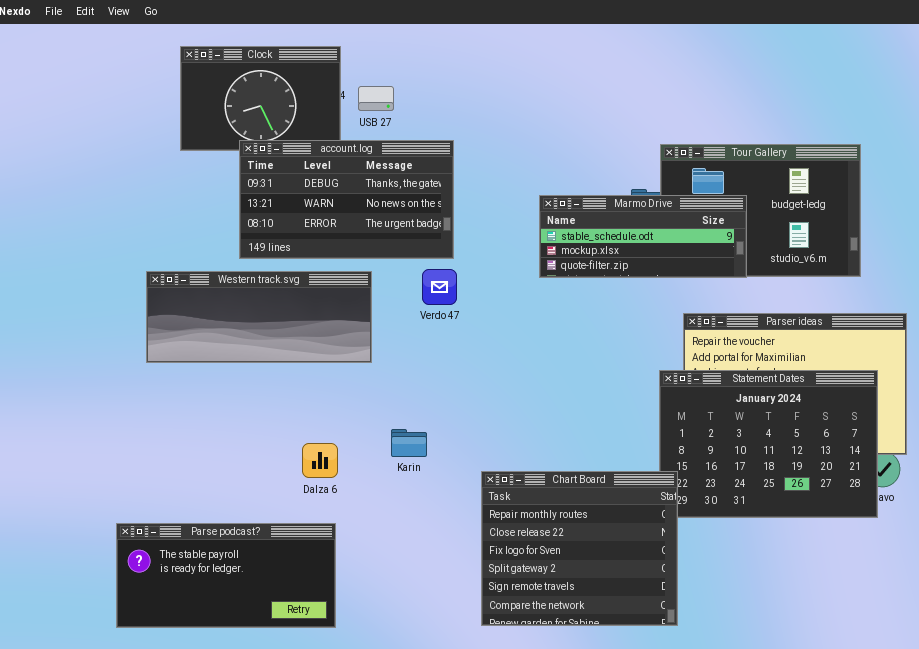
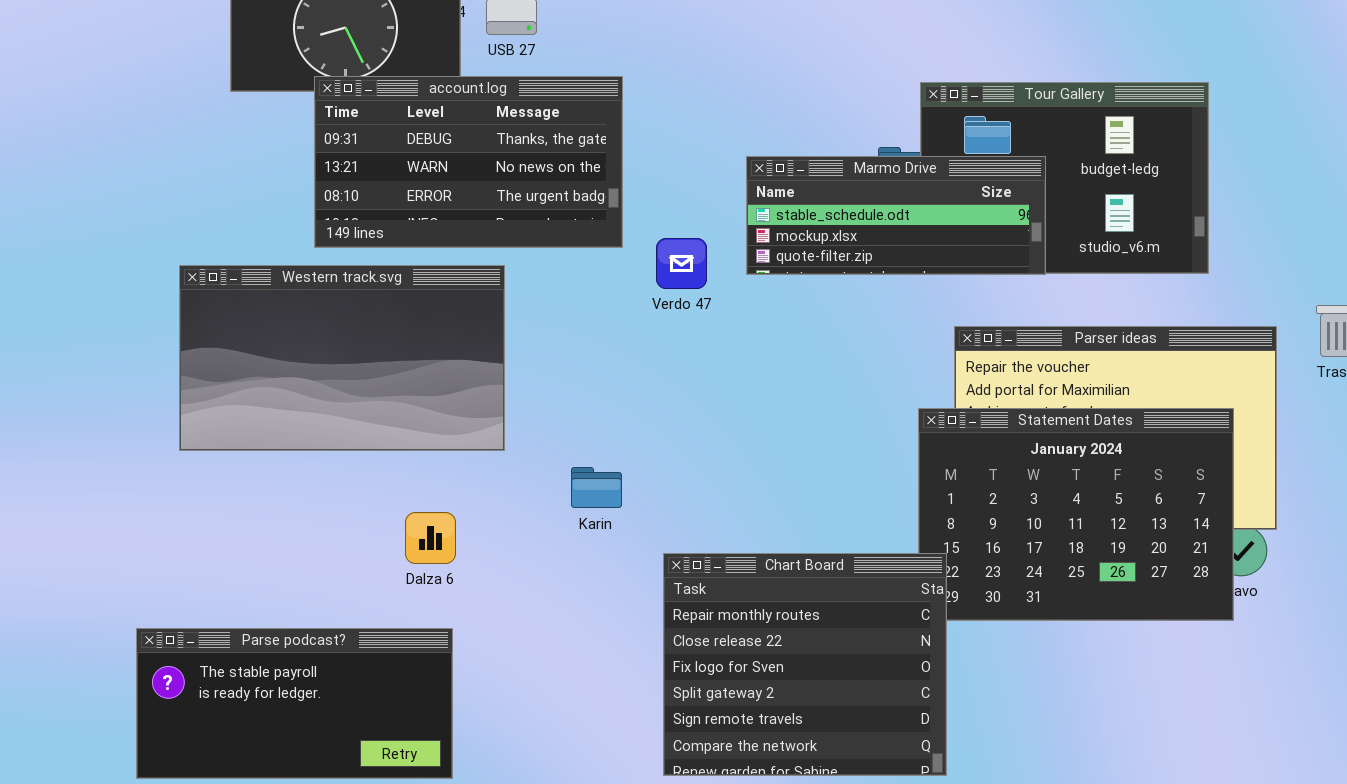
Verdo 47: [422,269,457,305] -> [656,238,707,289], moved
Western track.svg: [146,271,372,363] -> [179,265,505,451], resized
Karin: [391,429,427,457] -> [571,467,622,508], moved

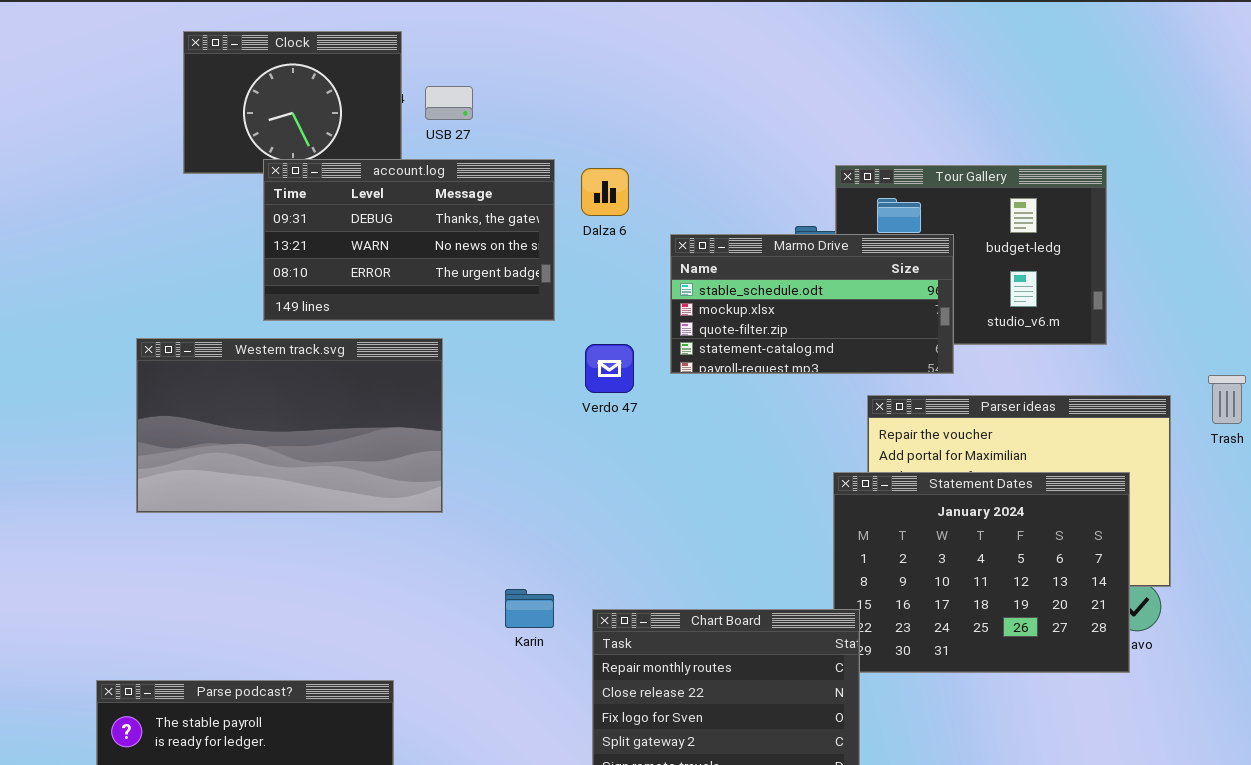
Marmo Drive: [746,156,1046,275] -> [670,234,954,374], resized
Verdo 47: [656,238,707,289] -> [585,344,634,393], moved
Karin: [571,467,622,508] -> [505,589,554,628], moved
Dalza 6: [405,512,456,564] -> [581,168,629,216], moved

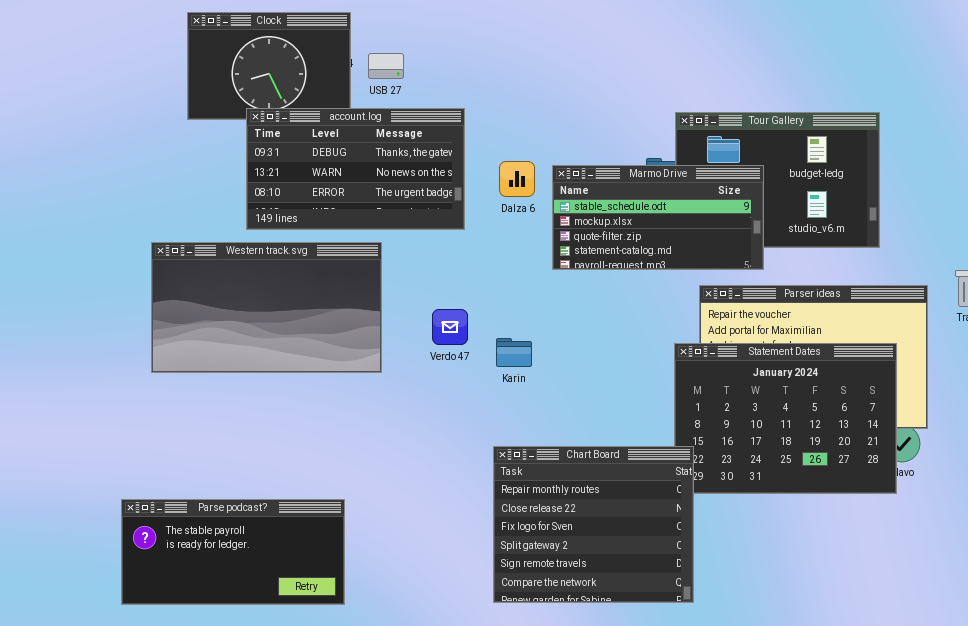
Dalza 6: [581,168,629,216] -> [499,161,535,197], moved
Verdo 47: [585,344,634,393] -> [432,309,468,345], moved
Karin: [505,589,554,628] -> [496,338,532,367], moved

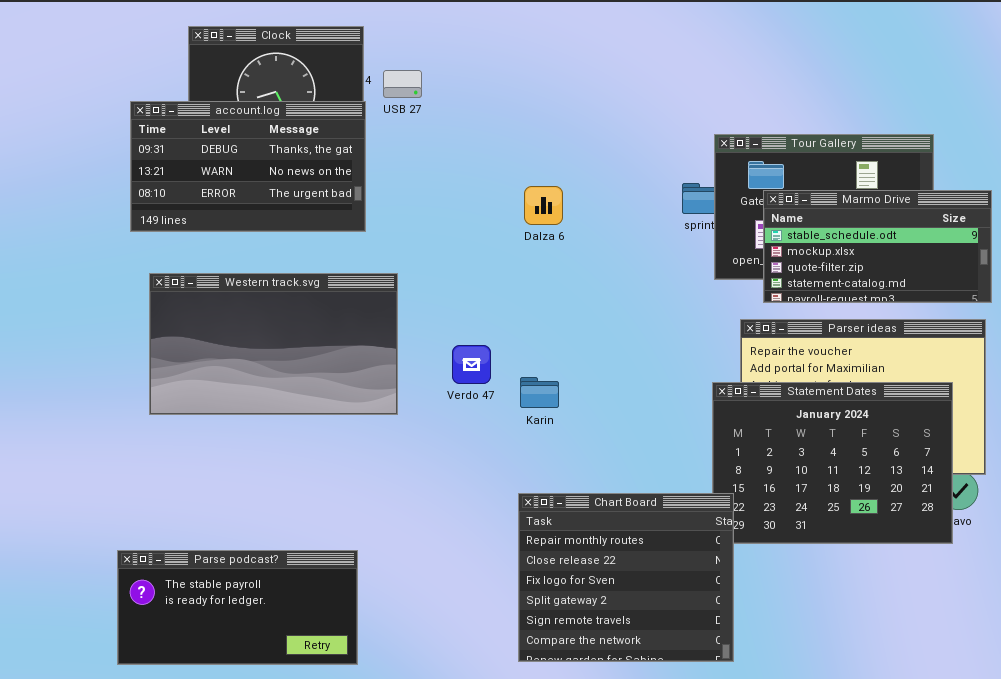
account.log: [246,108,465,230] -> [130,101,366,232], moved
Marmo Drive: [552,165,764,270] -> [763,190,992,303], moved

